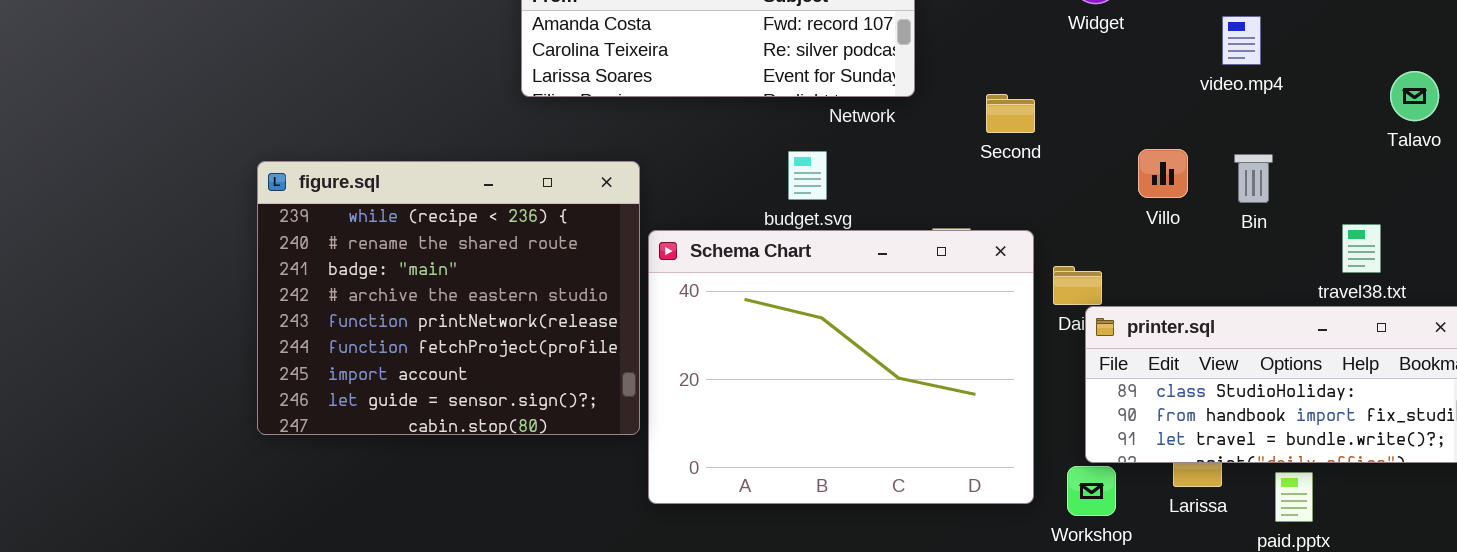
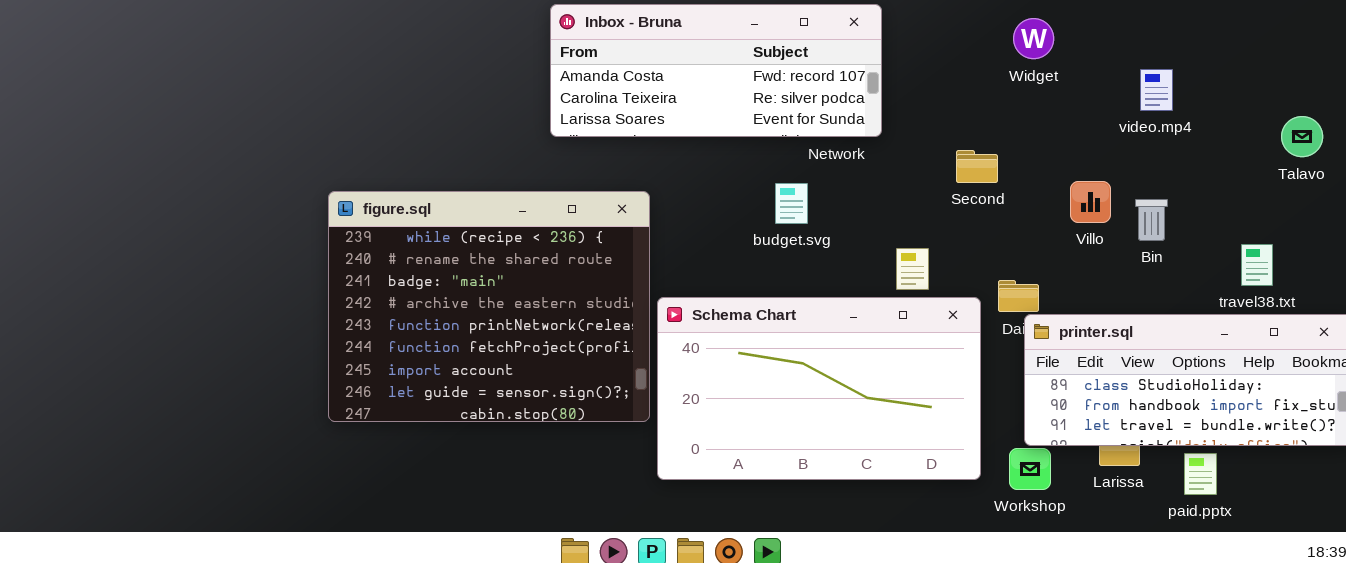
Second: [986,94,1035,133] -> [956,150,998,183], moved
Bin: [1234,154,1273,203] -> [1135,199,1168,241], moved
Schema Chart: [648,230,1034,504] -> [657,297,981,480], resized

